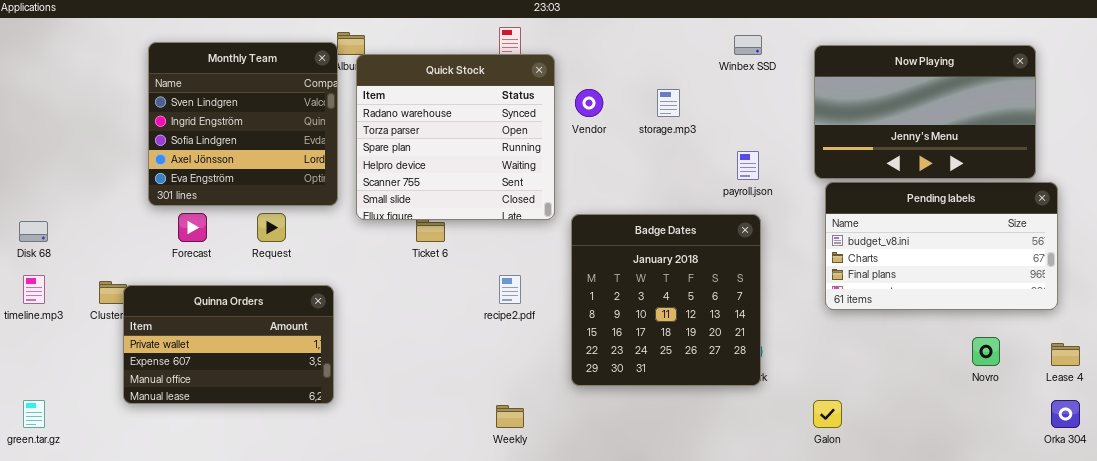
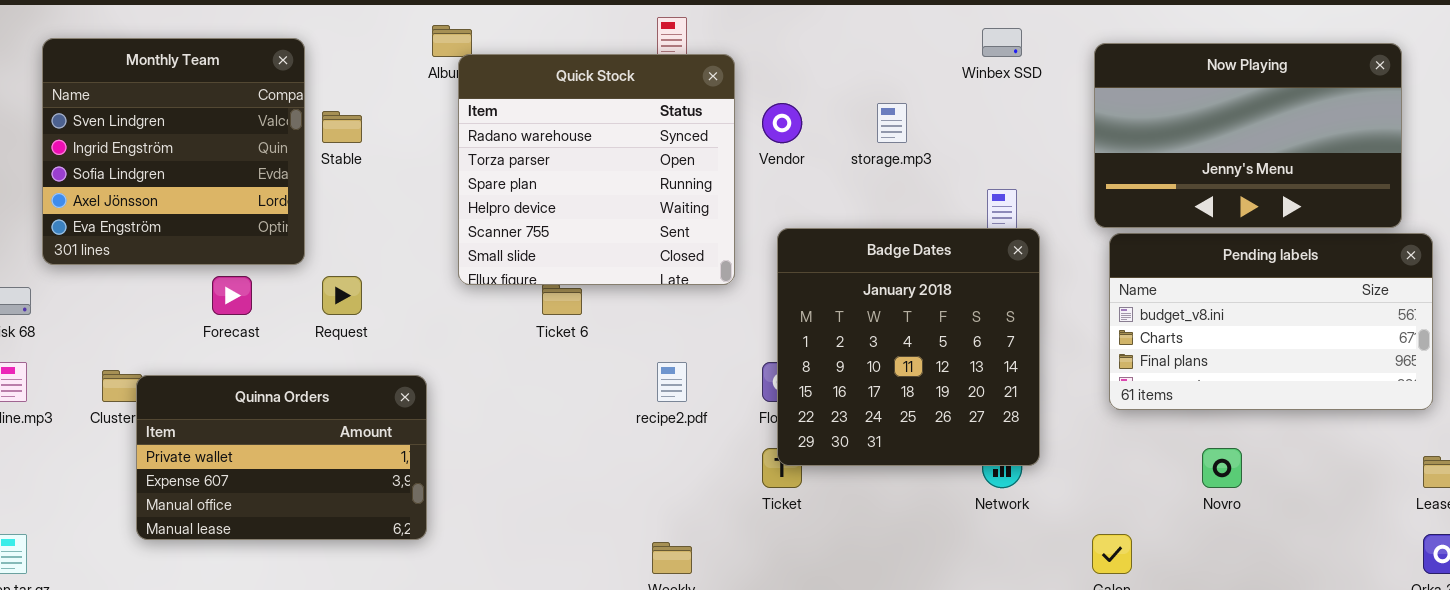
Monthly Team: [148,42,338,206] -> [42,38,305,265], moved
Badge Dates: [571,214,761,386] -> [777,228,1040,466], moved
Novro: [972,337,1000,366] -> [1202,448,1242,488], moved

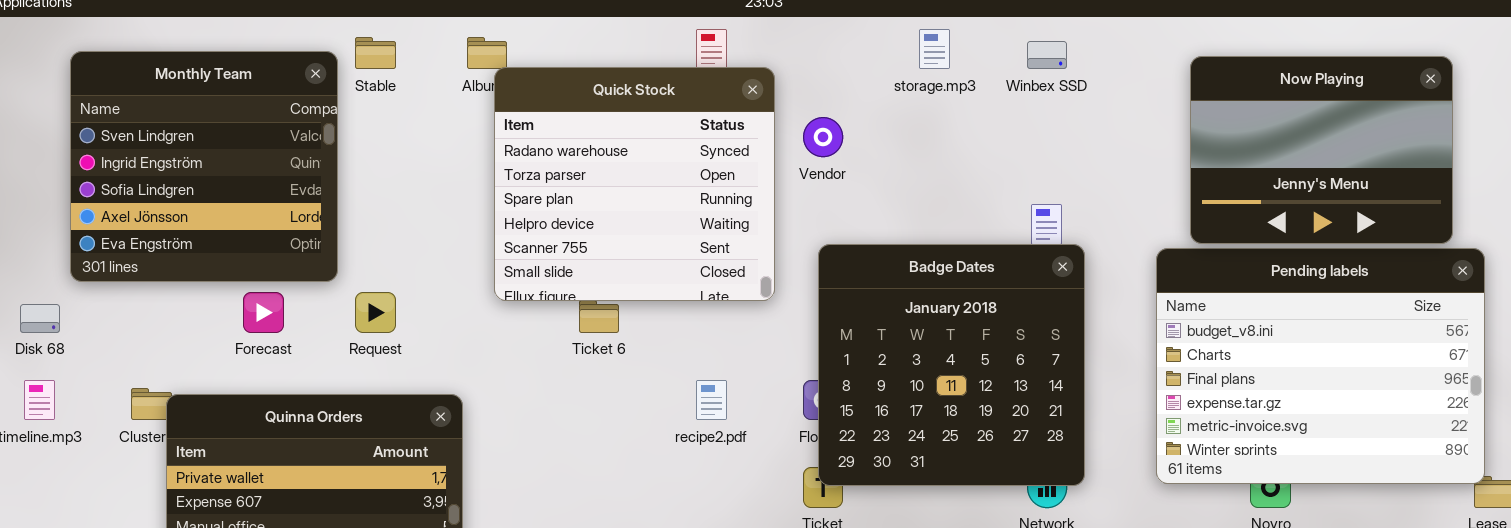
Now Playing: [1094,43,1402,228] -> [1190,56,1453,244], resized
storage.mp3: [877,103,907,143] -> [919,29,950,69], moved
Stable: [322,111,362,143] -> [355,37,396,69], moved
Pending labels: [1109,233,1433,410] -> [1156,248,1485,484], resized

